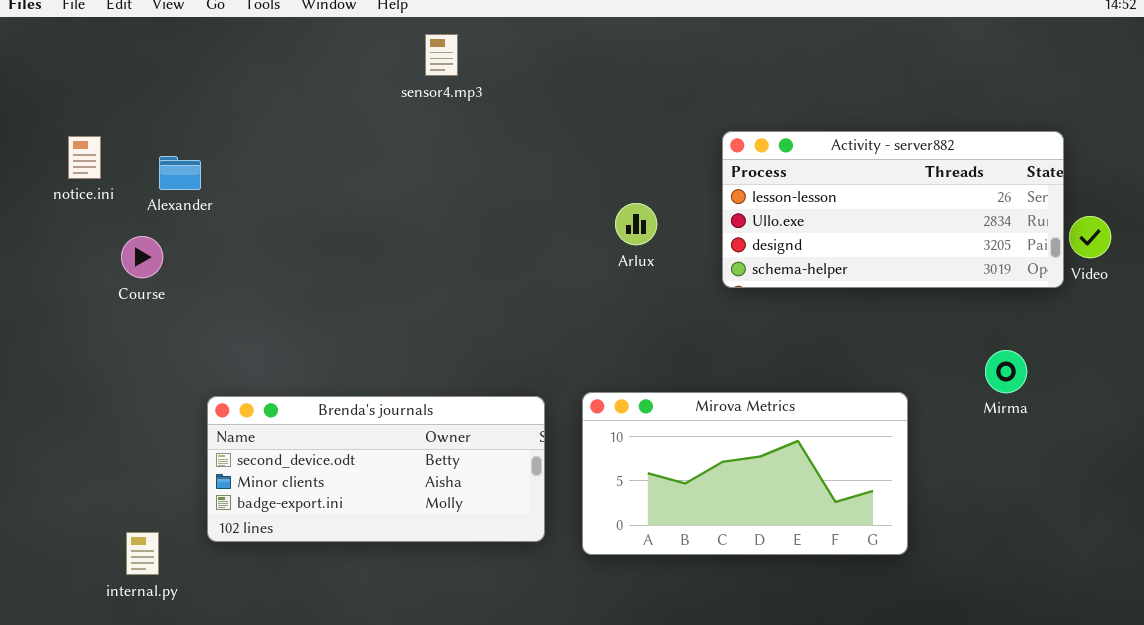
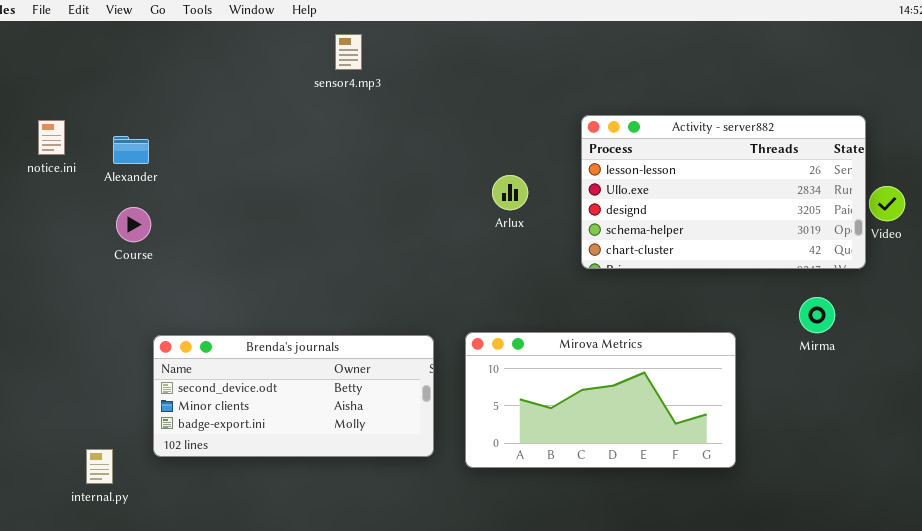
Activity - server882: [722,131,1064,288] -> [581,115,866,269], resized
Course: [121,236,163,278] -> [116,207,151,242], moved

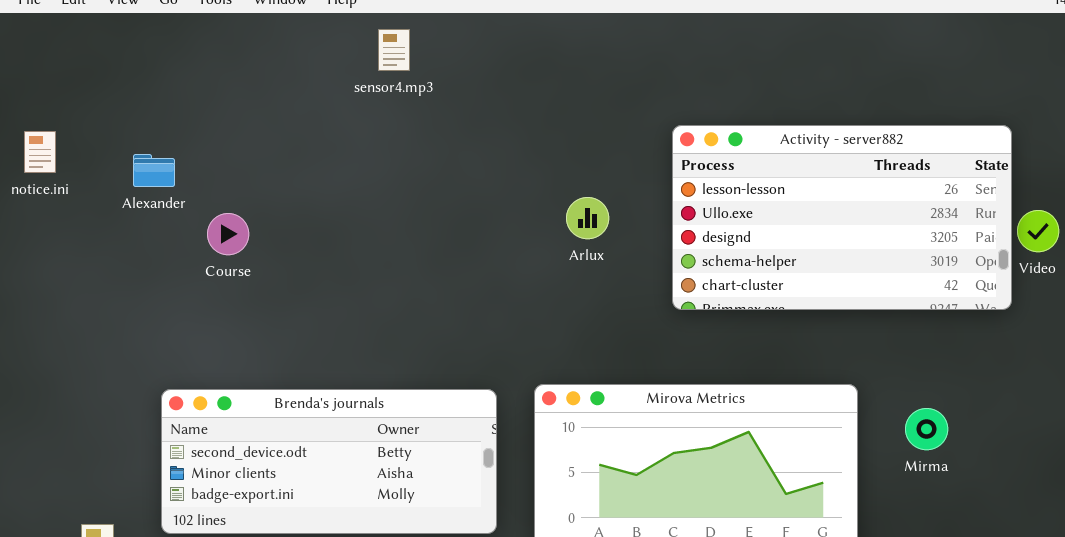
Alexander: [113,136,149,164] -> [133,154,175,187], moved
Course: [116,207,151,242] -> [207,213,249,255], moved
Mirma: [799,297,835,333] -> [905,408,948,450], moved

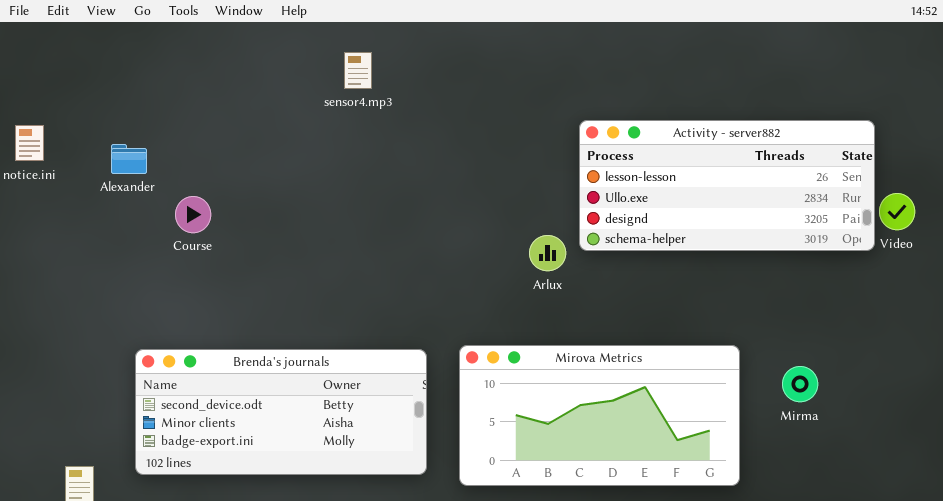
sensor4.mp3: [378,29,410,71] -> [344,52,372,89], moved
Activity - server882: [672,125,1012,310] -> [579,120,875,251], resized
Arlux: [566,197,609,239] -> [529,235,566,271], moved

